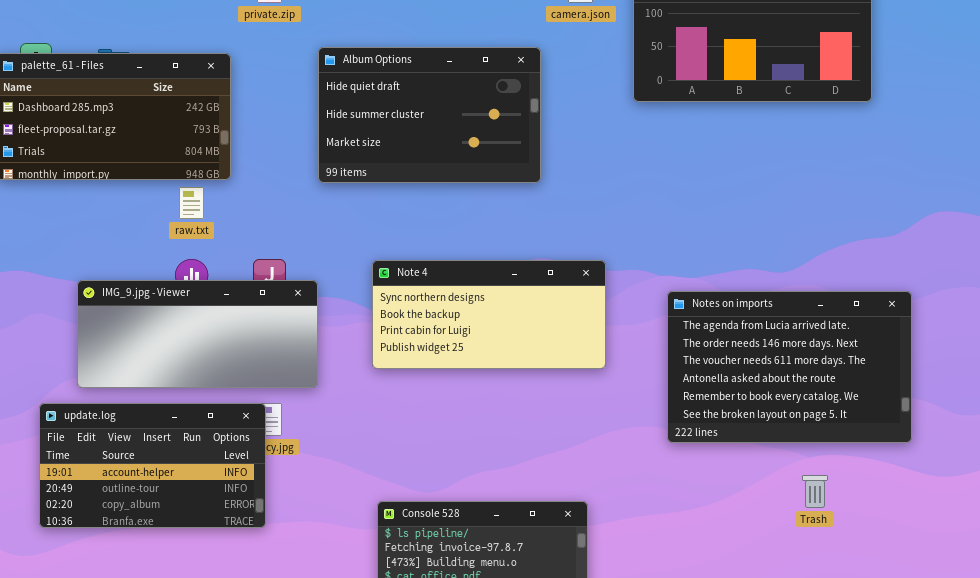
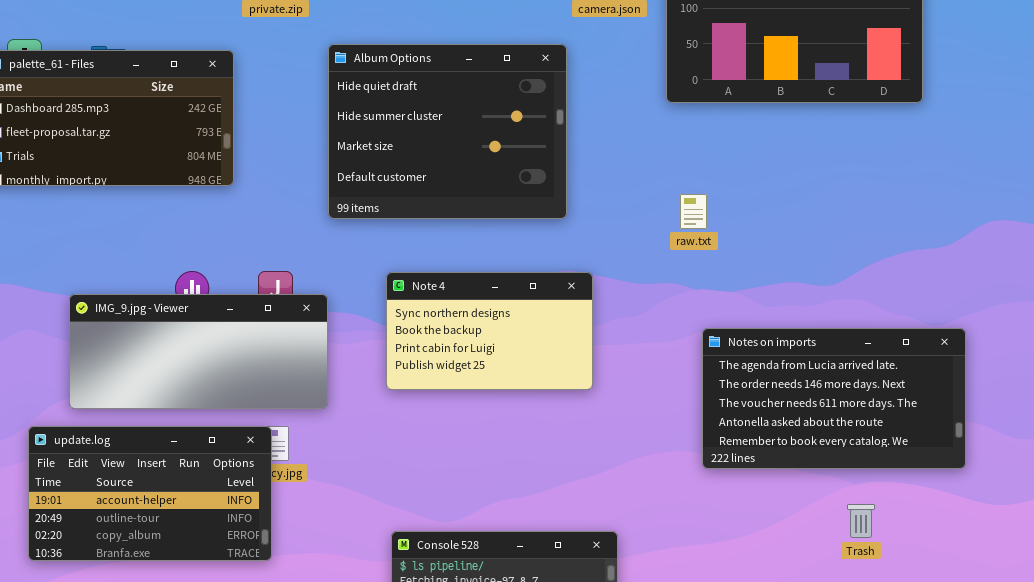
Album Options: [318,47,541,183] -> [328,44,567,219], resized
raw.txt: [179,187,204,219] -> [680,194,707,229], moved
Note 4: [372,260,606,369] -> [386,272,593,390], resized
Notes on imports: [667,291,912,443] -> [702,328,966,469], resized

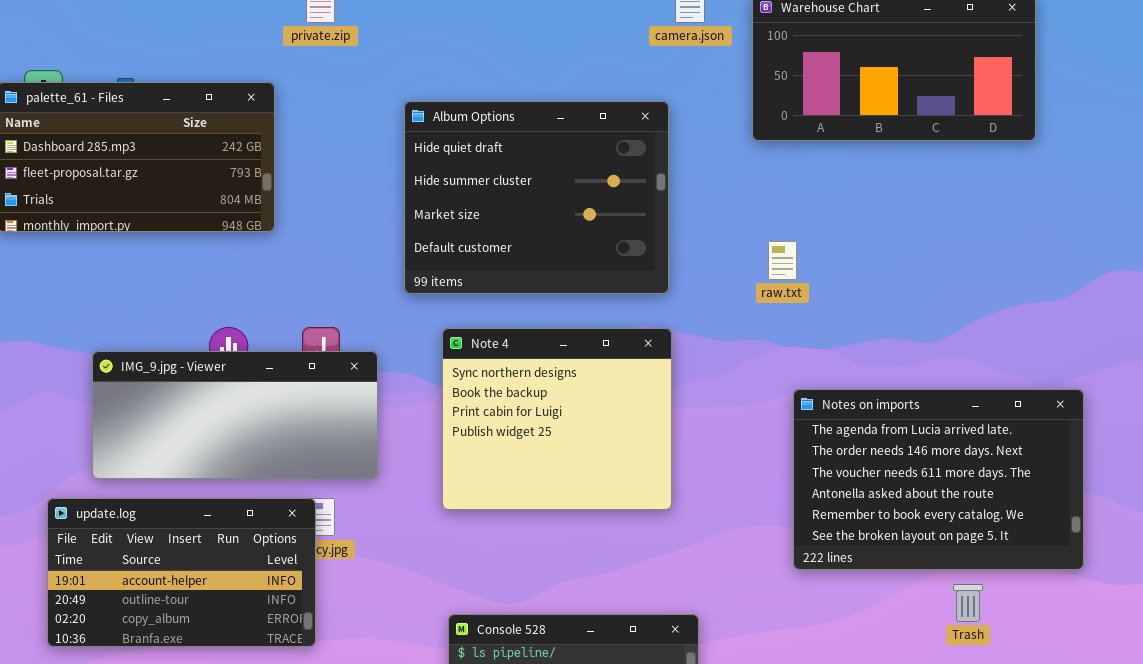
Album Options: [328,44,567,219] -> [404,101,669,294], moved
Note 4: [386,272,593,390] -> [442,328,672,510], resized
Notes on imports: [702,328,966,469] -> [793,389,1084,570], resized

